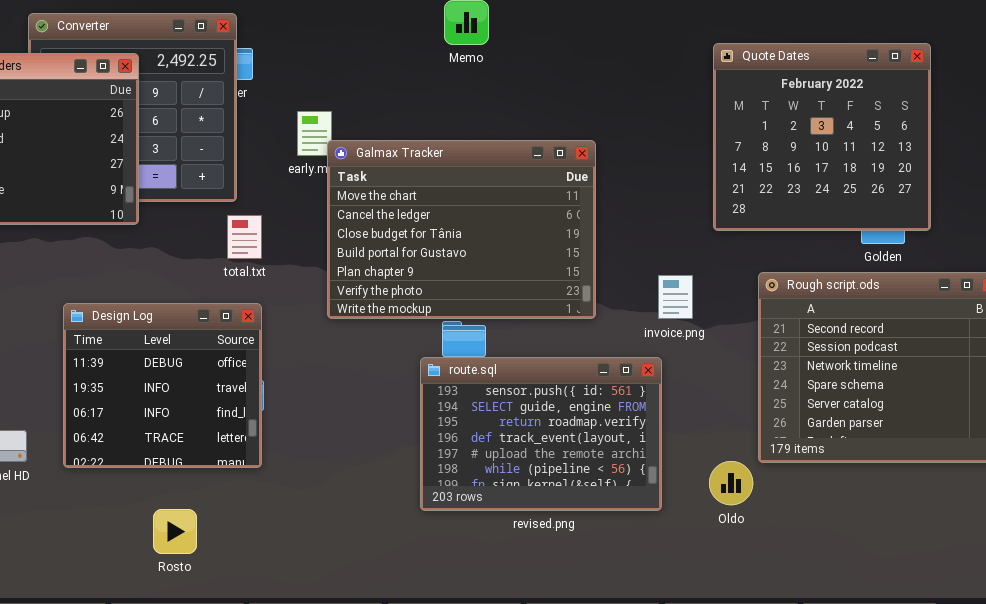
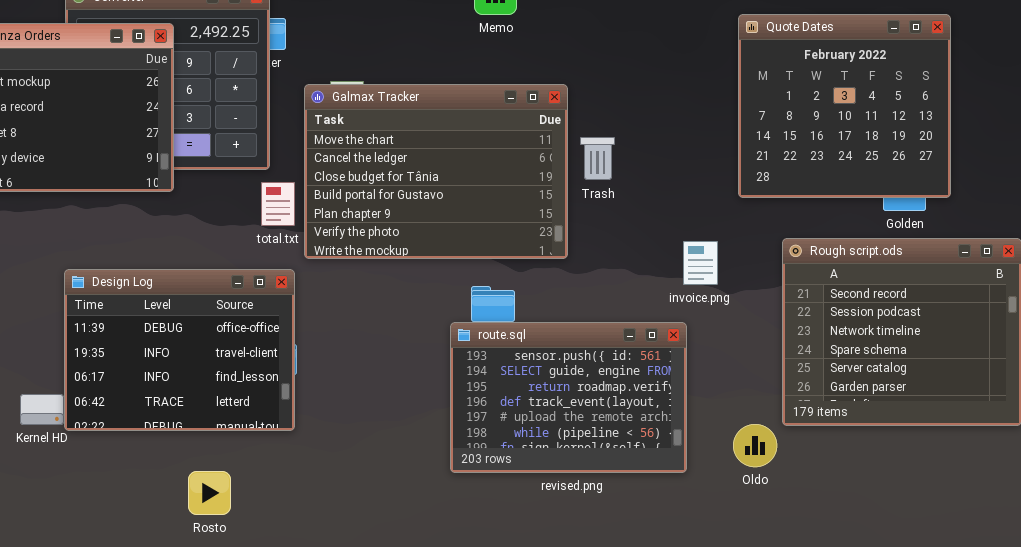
Galmax Tracker: [327,140,596,319] -> [304,84,568,259], moved
Design Log: [63,303,262,468] -> [64,269,295,431], resized

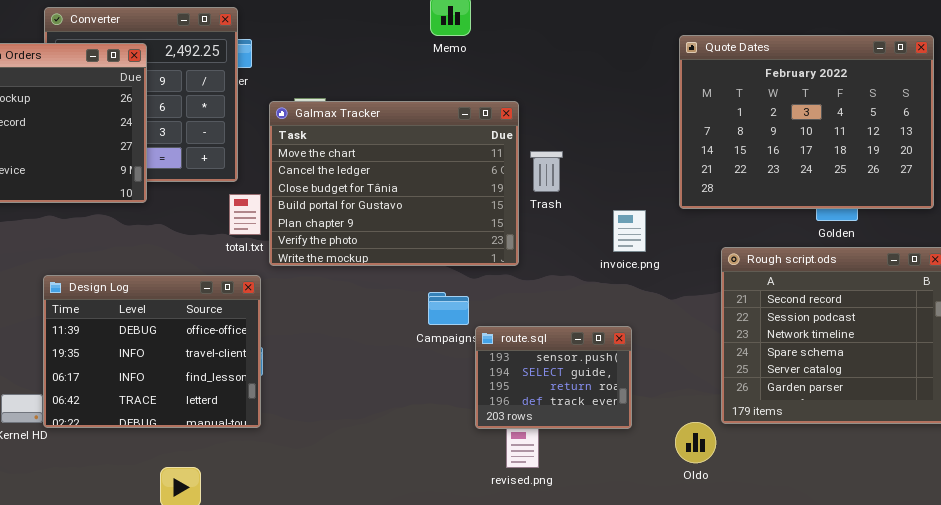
Quote Dates: [738,14,951,198] -> [679,35,934,209], resized
invoice.png: [683,241,718,285] -> [613,210,646,252], moved
route.sql: [450,322,687,473] -> [475,326,632,429], resized

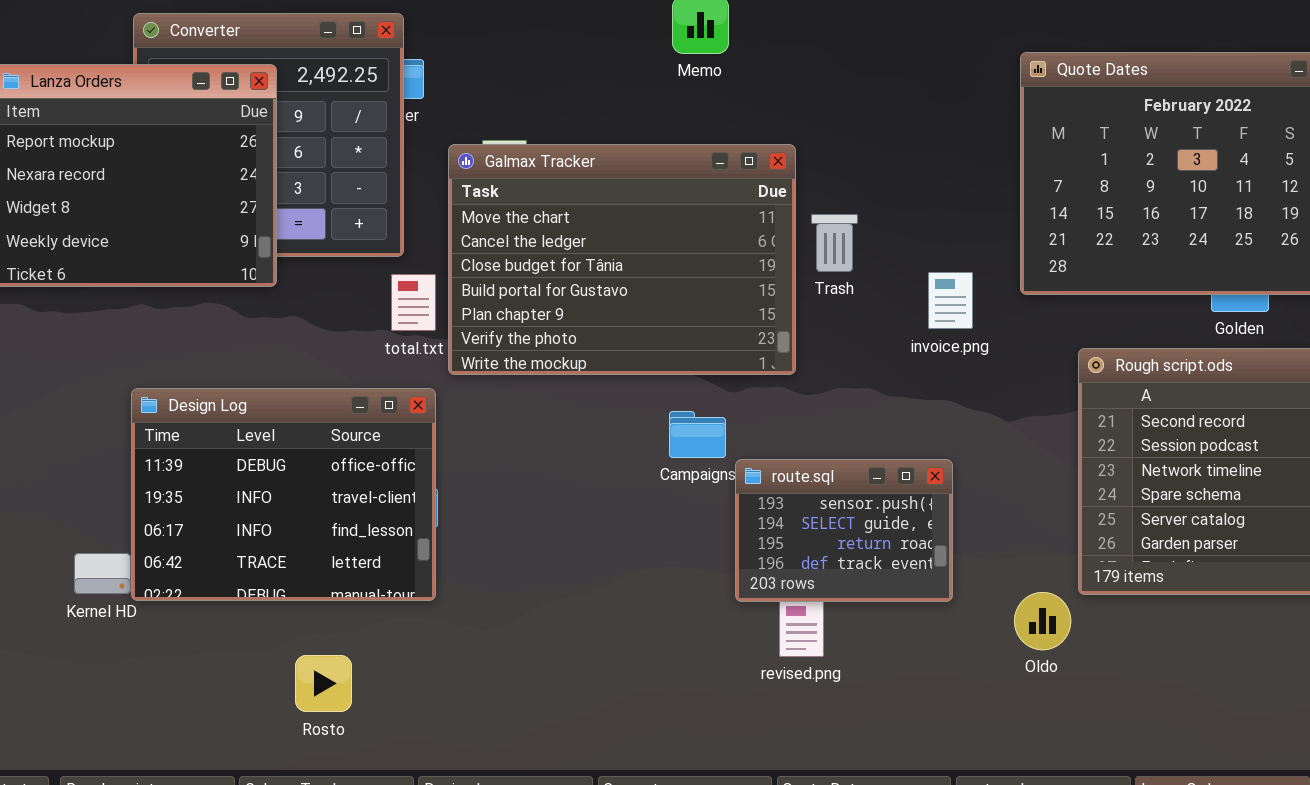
invoice.png: [613,210,646,252] -> [928,272,973,329], moved

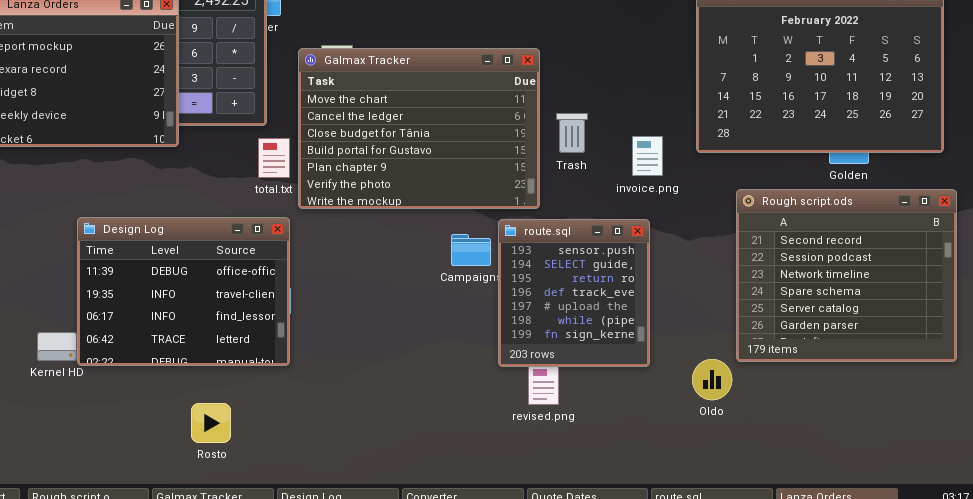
Trash: [811,214,858,272] -> [556,113,588,153], moved
route.sql: [735,459,953,602] -> [498,219,650,367], resized

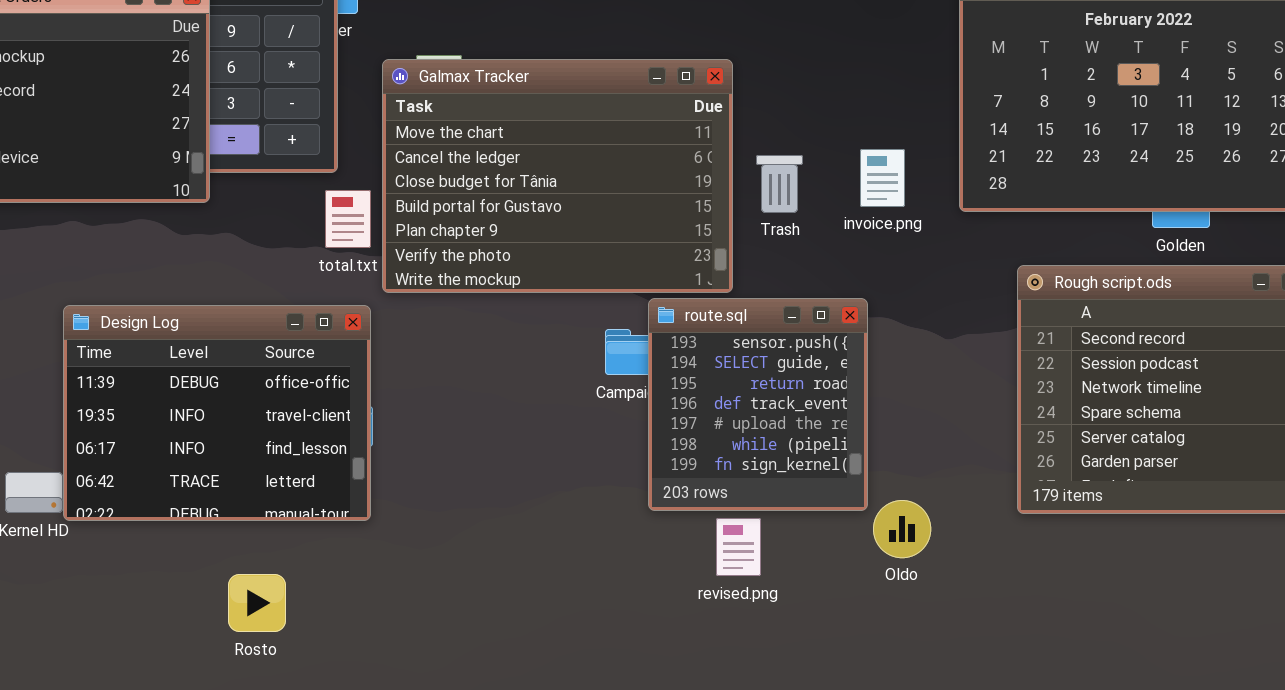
invoice.png: [632,136,663,176] -> [860,149,905,207], moved
route.sql: [498,219,650,367] -> [648,298,868,511], moved
Oldo: [692,359,732,400] -> [873,500,931,558], moved

